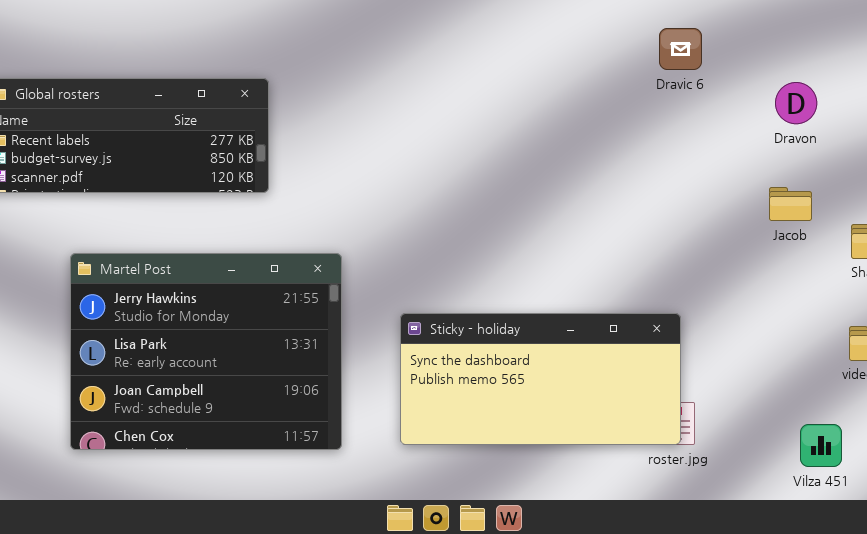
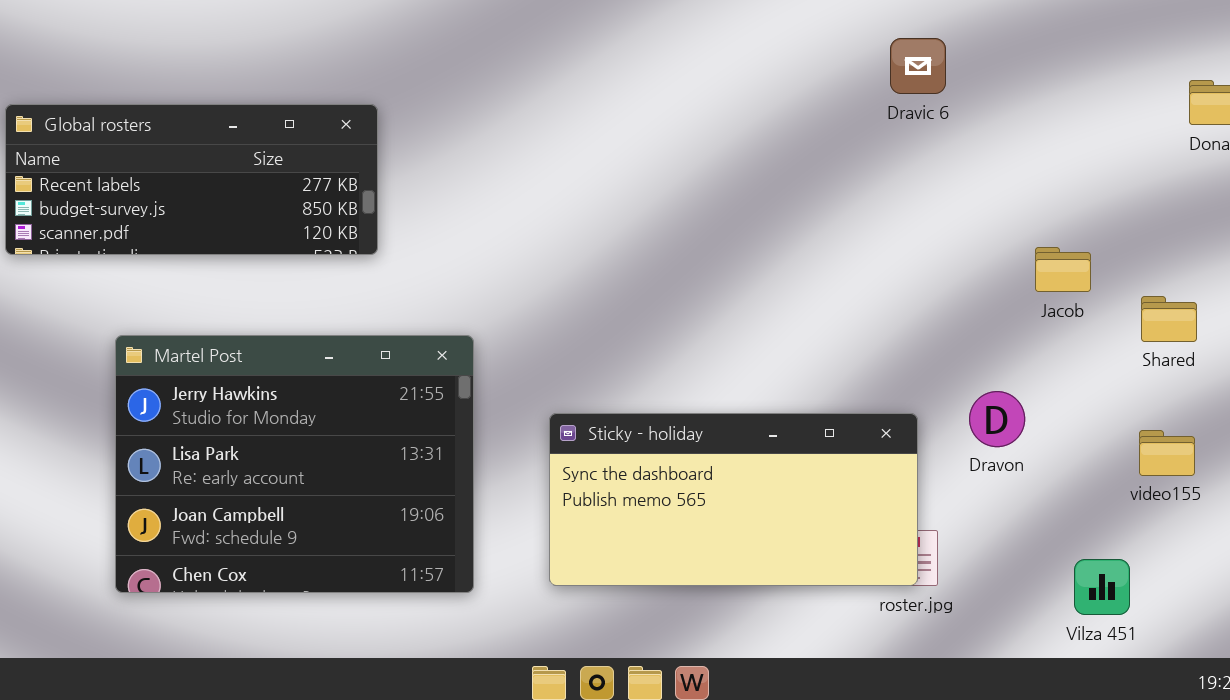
Dravon: [775,82,817,124] -> [969,391,1025,447], moved

